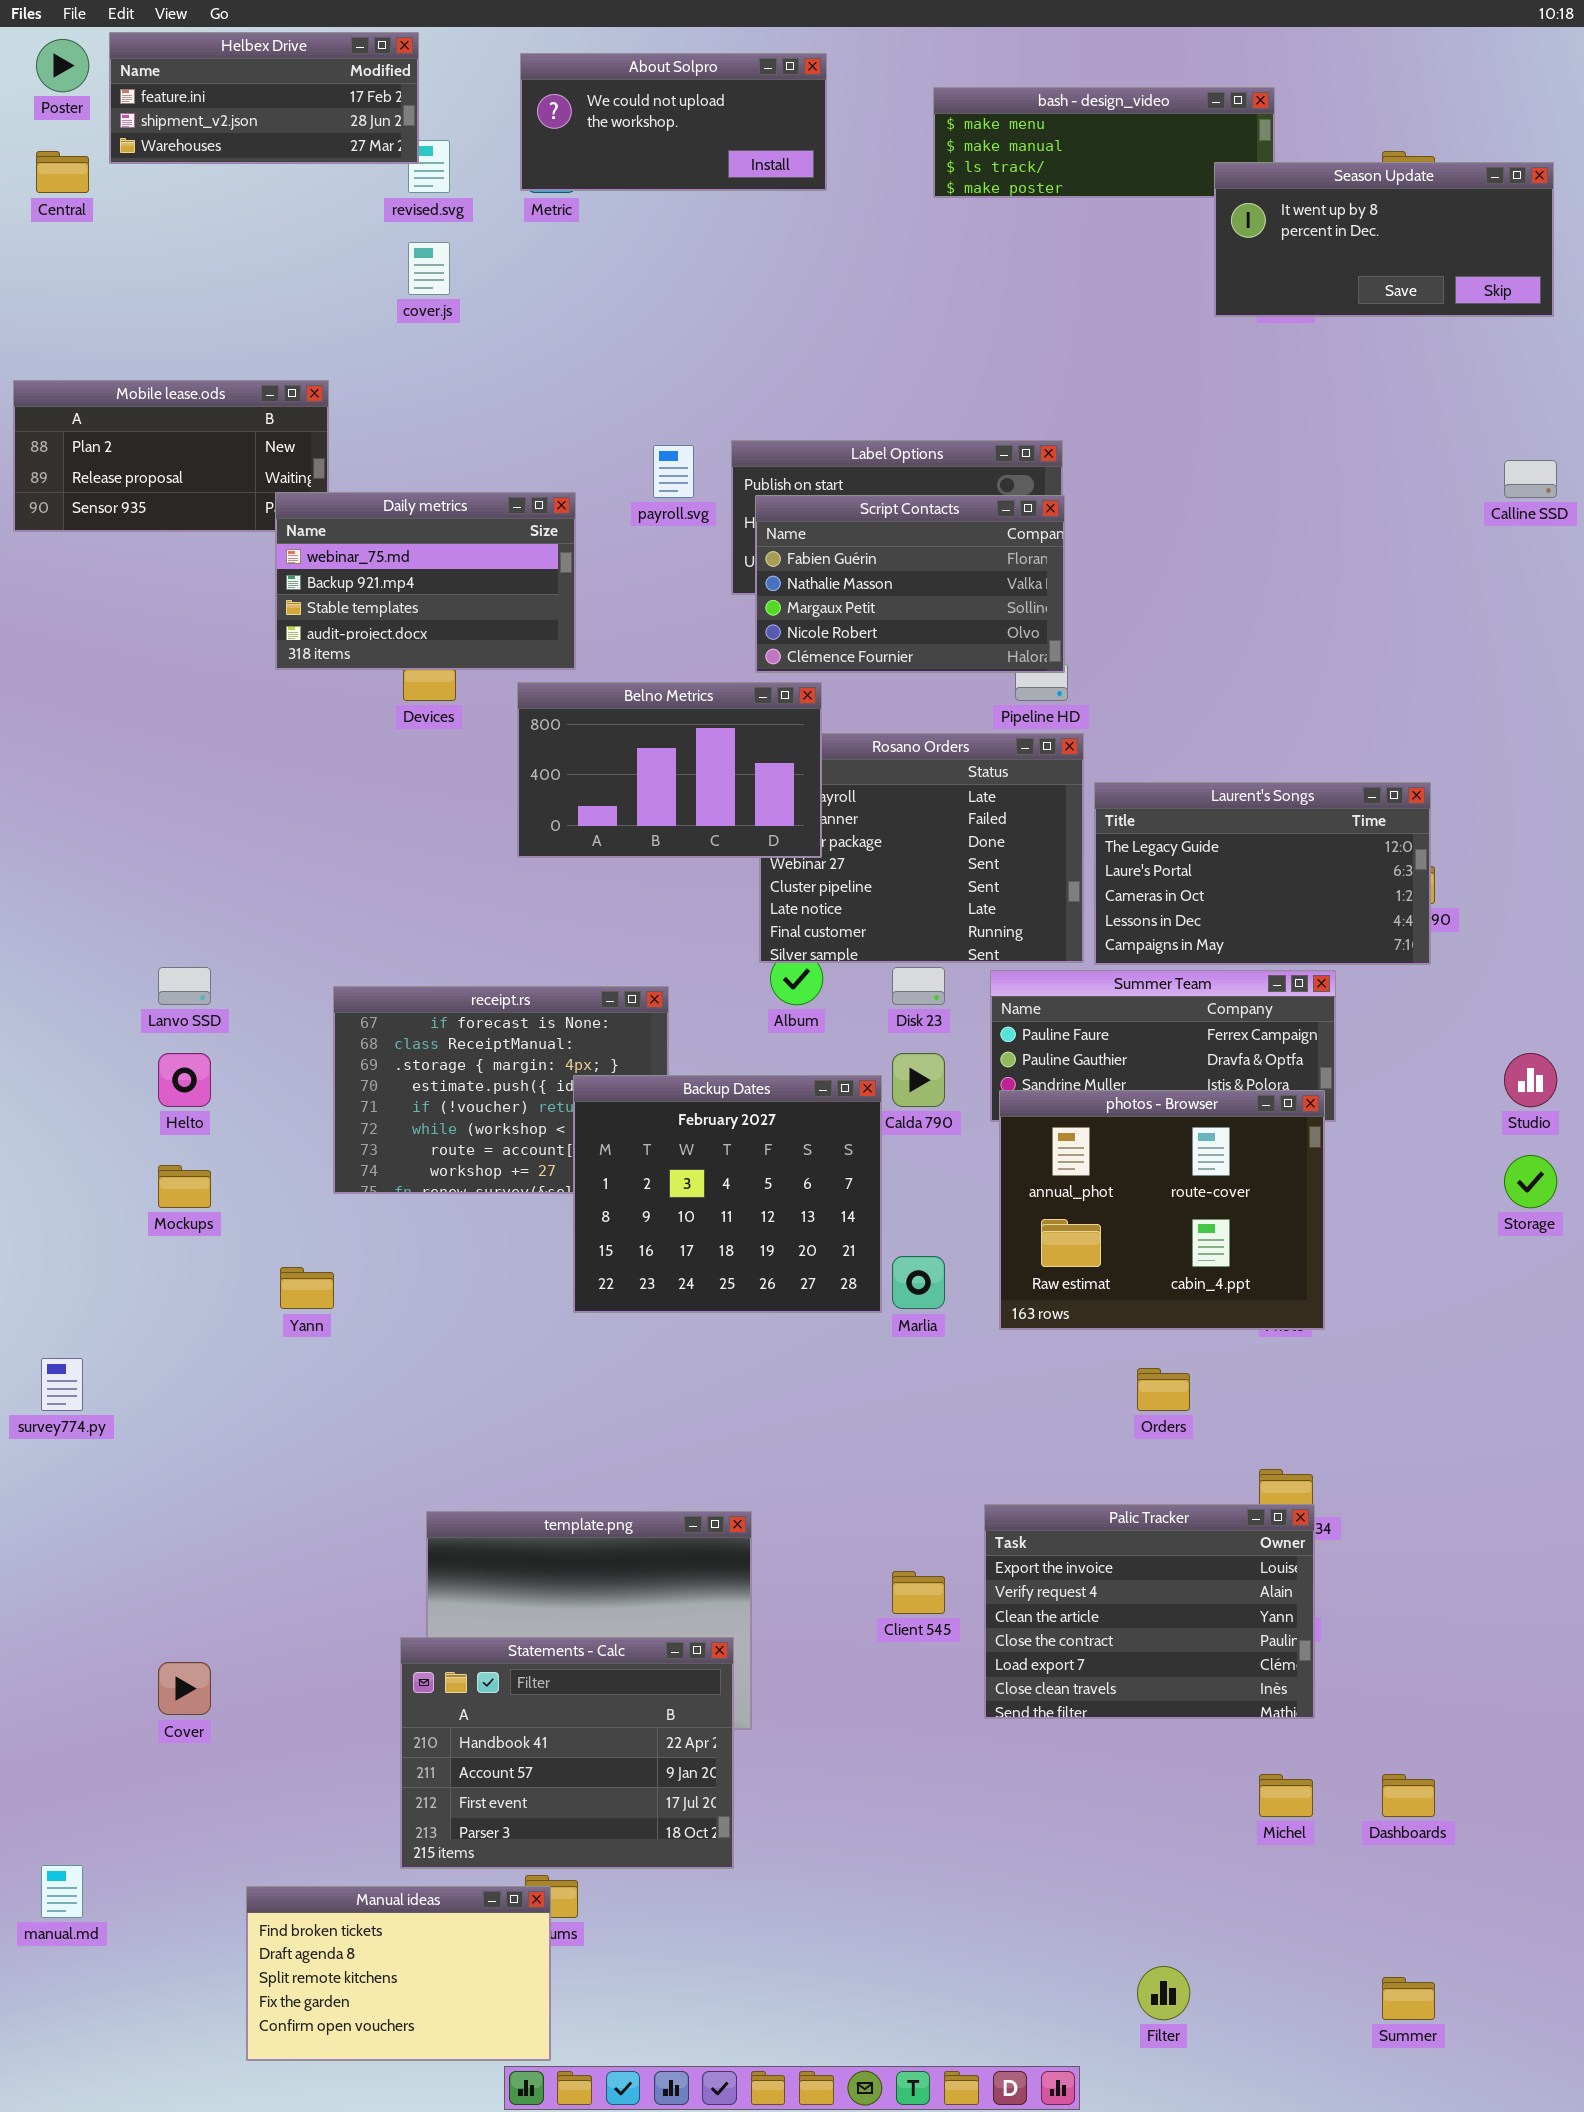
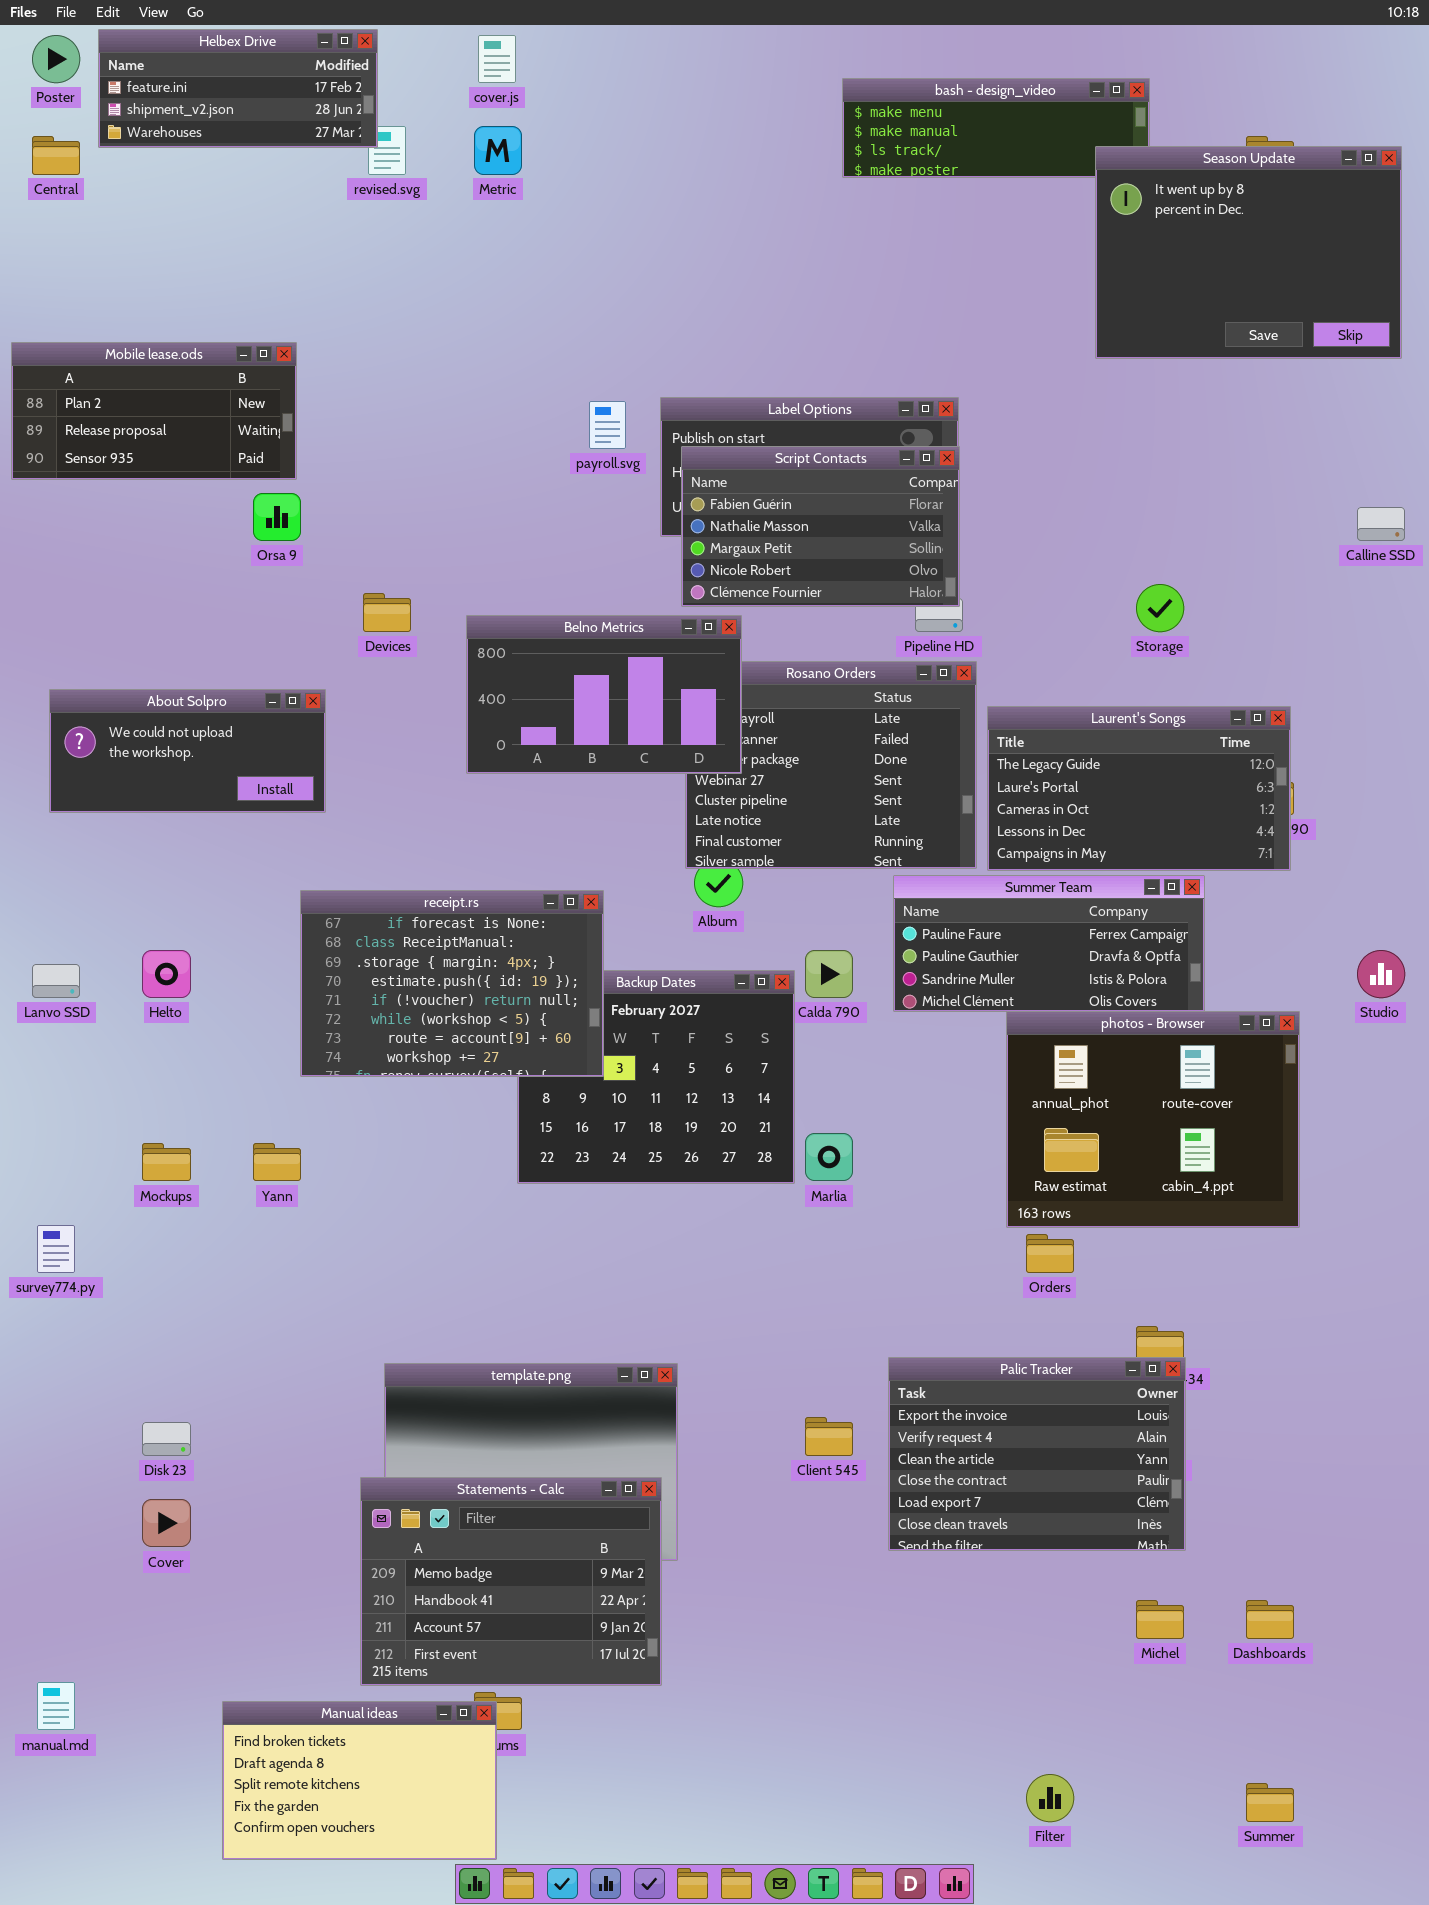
About Solpro: [520,53,827,191] -> [49,689,326,813], moved
Season Update: [1214,162,1554,317] -> [1095,146,1402,359], resized
cover.js: [408,242,450,295] -> [478,35,516,83], moved
Calline SSD: [1504,460,1557,498] -> [1357,507,1405,541], moved
Daily metrics: [275,492,576,670] -> none, closed
Lanvo SSD: [158,967,211,1005] -> [32,964,80,998], moved
Disk 23: [892,967,945,1005] -> [142,1422,191,1456], moved
receipt.rs: [333,986,669,1194] -> [300,890,604,1077], raised
photos - Browser: [999,1090,1325,1330] -> [1006,1011,1300,1228], moved
Storage: [1504,1155,1557,1208] -> [1136,584,1184,632], moved
Mockups: [158,1165,211,1208] -> [142,1143,191,1181], moved
Statements - Calc: [400,1637,734,1869] -> [360,1477,662,1686], scrolled up 1 row

